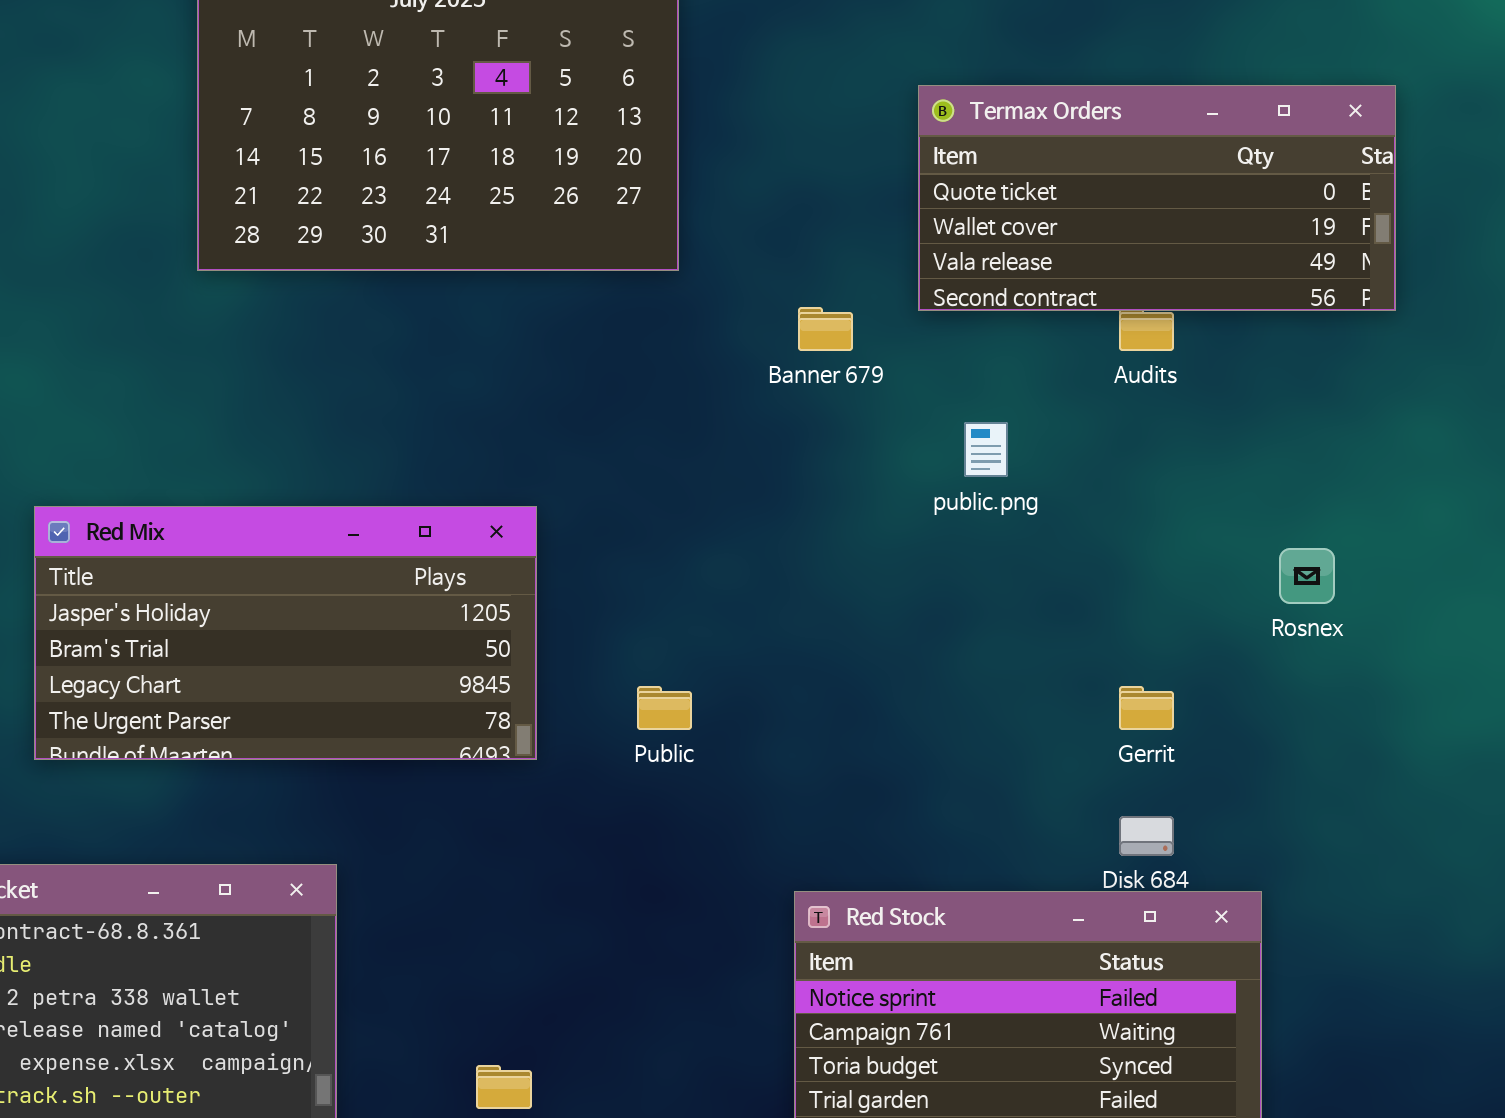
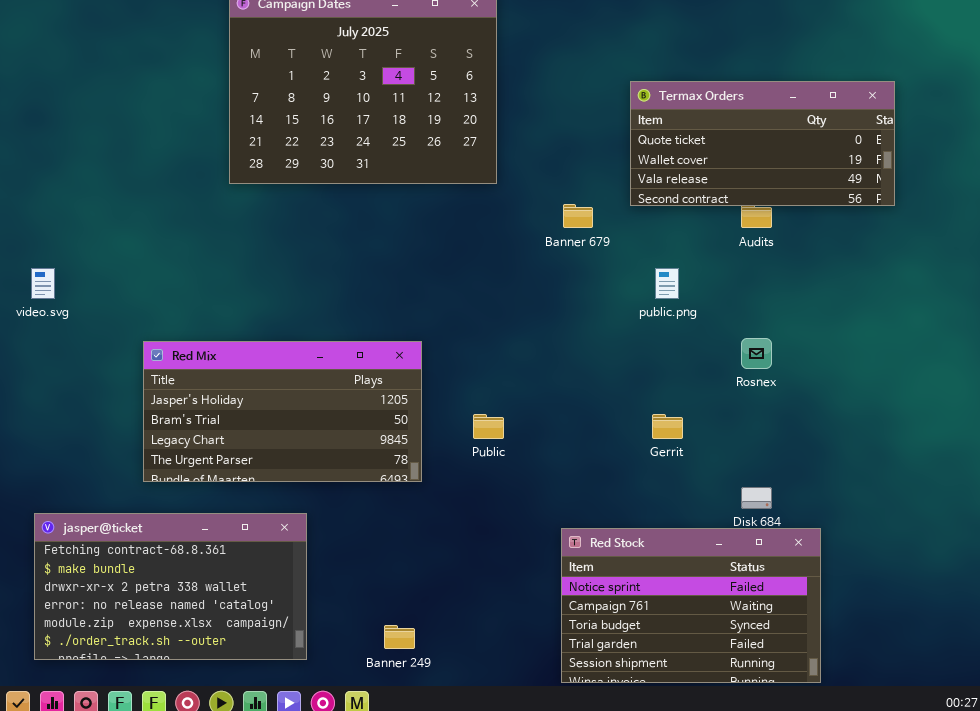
Red Mix: [34,506,537,760] -> [143,341,422,482], moved
Rosnex: [1279,548,1335,604] -> [741,338,772,369], moved
Gerrit: [1119,686,1174,730] -> [652,414,683,439], moved

